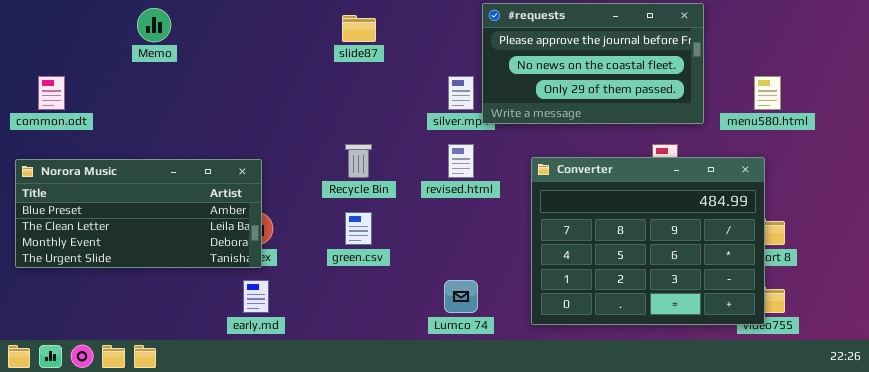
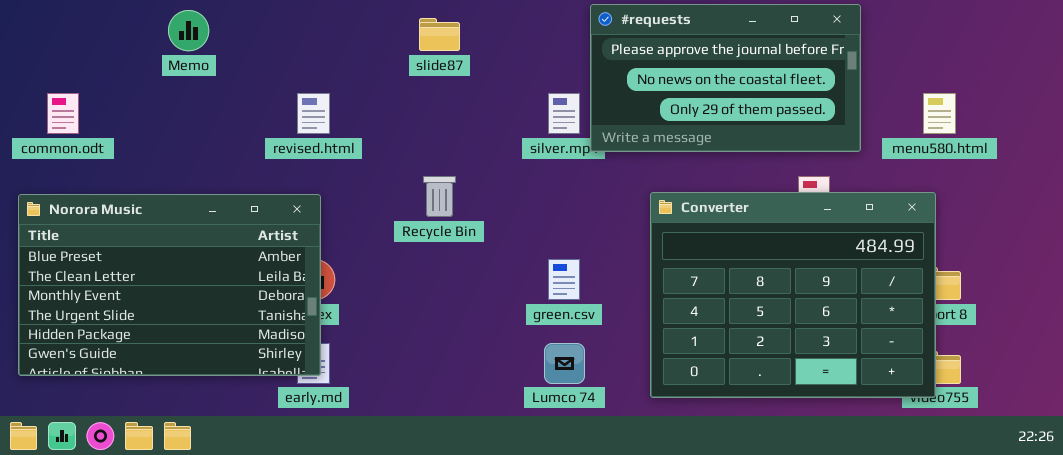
revised.html: [448,144,474,178] -> [297,93,330,134], moved
Norora Music: [15,159,262,268] -> [18,194,321,376], resized
green.csv: [345,212,372,245] -> [548,259,580,300], moved

